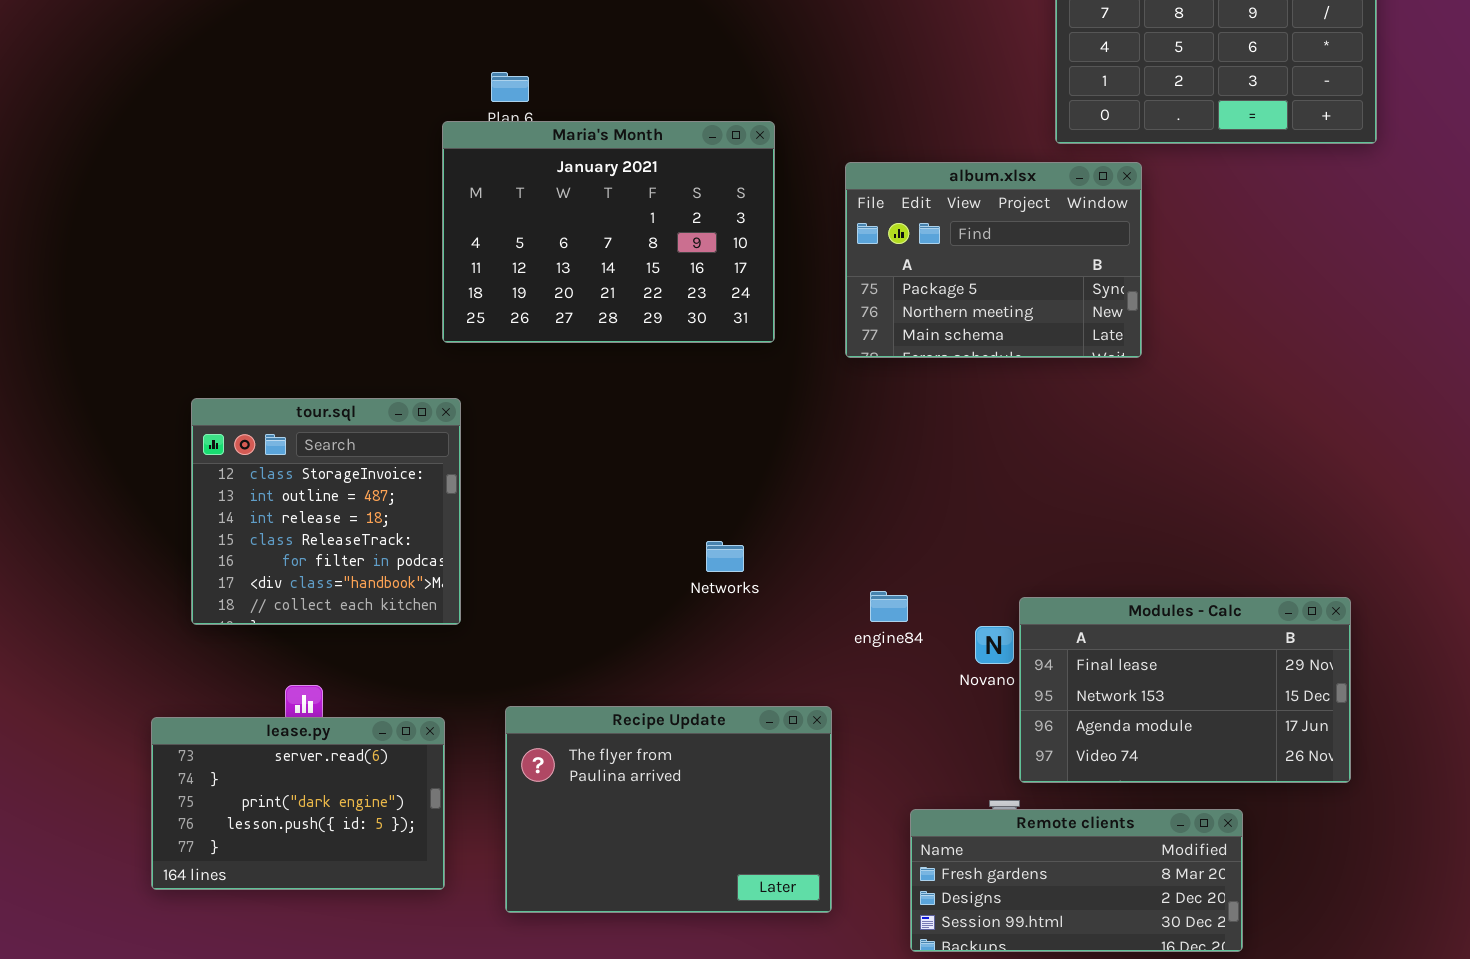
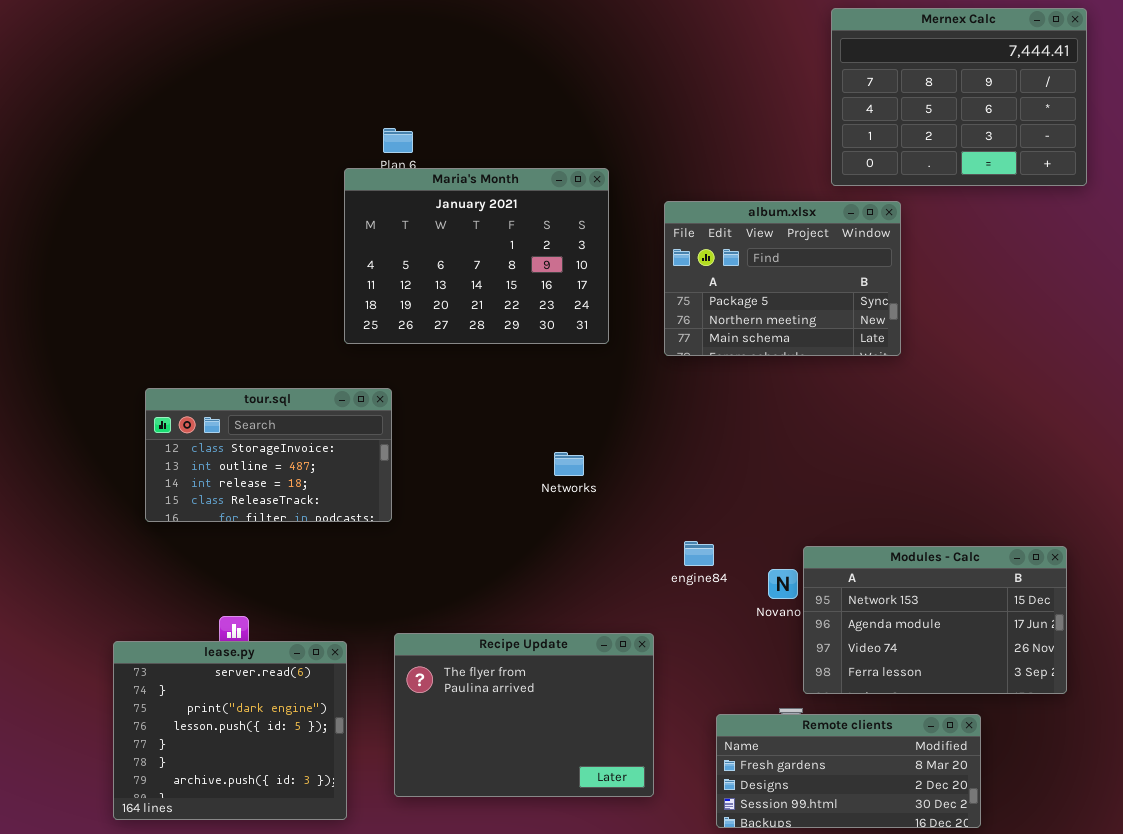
tour.sql: [191,398,461,625] -> [145,388,392,522], resized
Networks: [706,541,744,572] -> [554,452,584,476], moved
Modules - Calc: [1019,597,1351,783] -> [803,546,1067,694], scrolled down 1 row
lease.py: [151,717,445,890] -> [113,641,347,820], resized

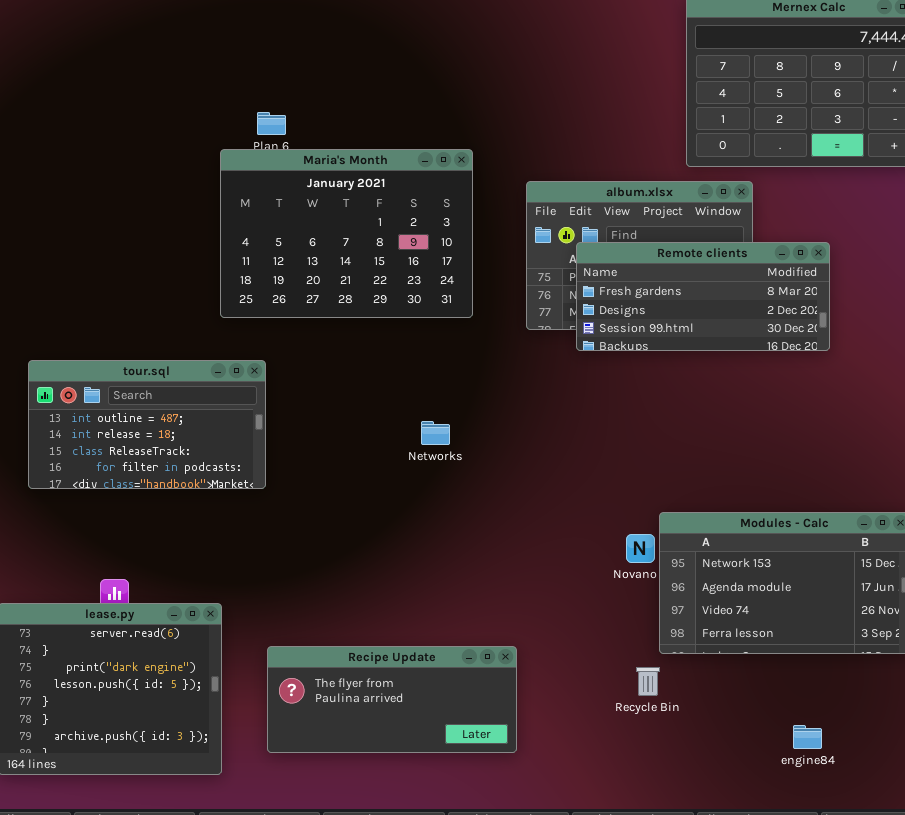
tour.sql: [145,388,392,522] -> [28,360,266,489], scrolled down 1 row
engine84: [684,541,714,566] -> [793,725,822,749], moved
Recipe Update: [394,633,654,797] -> [267,646,517,753], resized
Remote clients: [716,714,981,828] -> [576,242,830,351], moved

